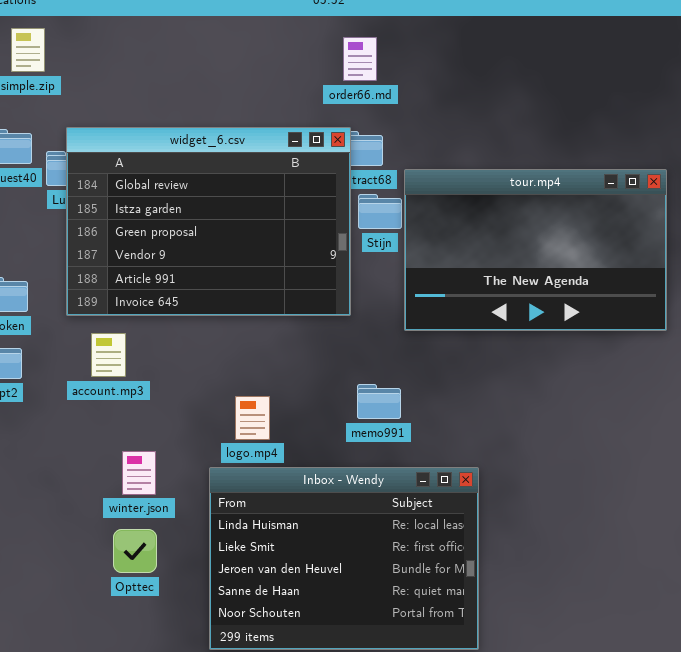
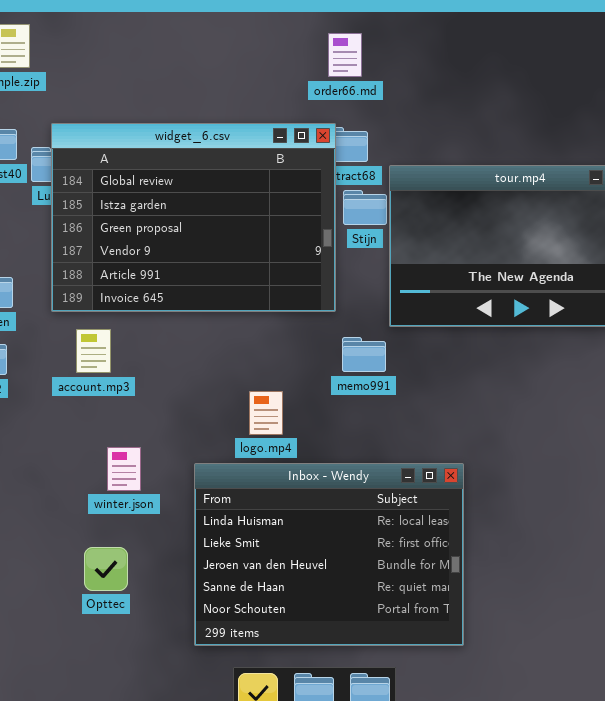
memo991: [357,384,401,419] -> [342,337,386,372], moved
logo.mp4: [235,396,270,440] -> [249,391,283,435], moved
Opttec: [113,529,157,573] -> [84,547,128,591], moved

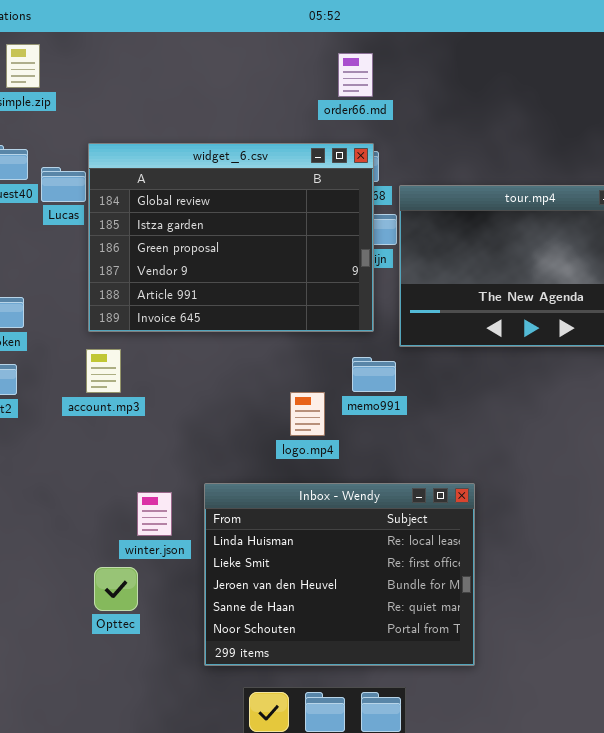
widget_6.csv: [51,123,336,312] -> [88,143,374,332], moved
logo.mp4: [249,391,283,435] -> [290,392,325,436], moved
winter.json: [107,447,141,491] -> [137,492,172,536], moved

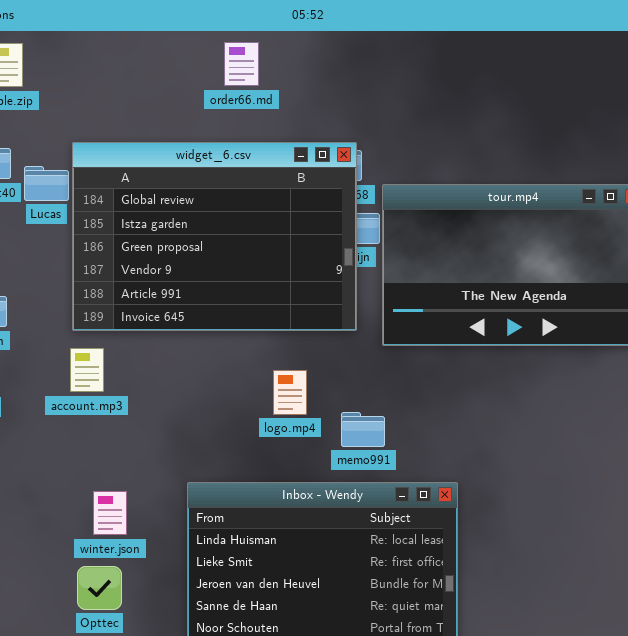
order66.md: [338,53,373,97] -> [224,42,259,86], moved
memo991: [352,357,396,392] -> [341,412,385,447], moved
logo.mp4: [290,392,325,436] -> [273,370,307,415], moved
winter.json: [137,492,172,536] -> [93,491,127,535], moved

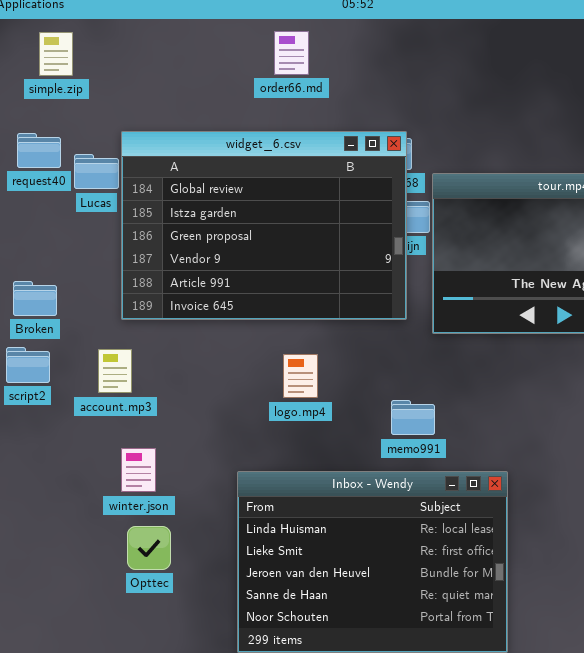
account.mp3: [70,348,104,392] -> [98,349,132,393], moved
logo.mp4: [273,370,307,415] -> [283,354,318,398], moved
winter.json: [93,491,127,535] -> [121,448,156,492], moved
Opttec: [77,566,122,610] -> [127,526,171,570], moved

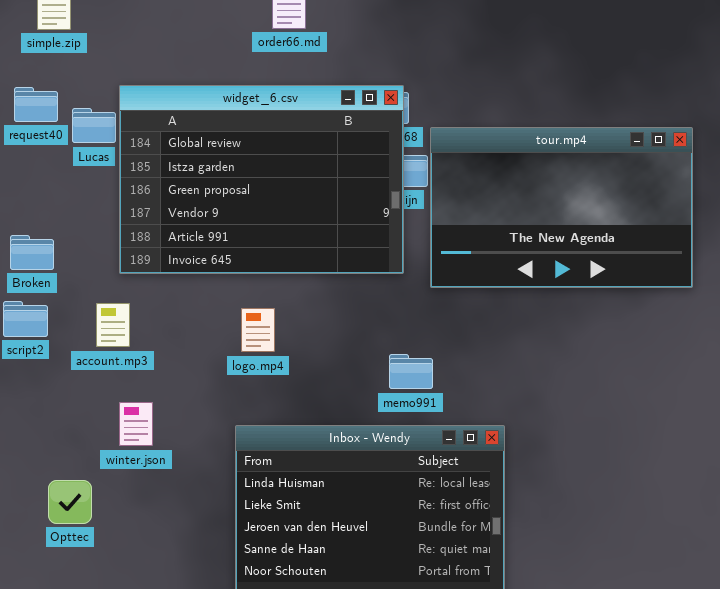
logo.mp4: [283,354,318,398] -> [241,308,275,352], moved
Opttec: [127,526,171,570] -> [48,480,92,524], moved

